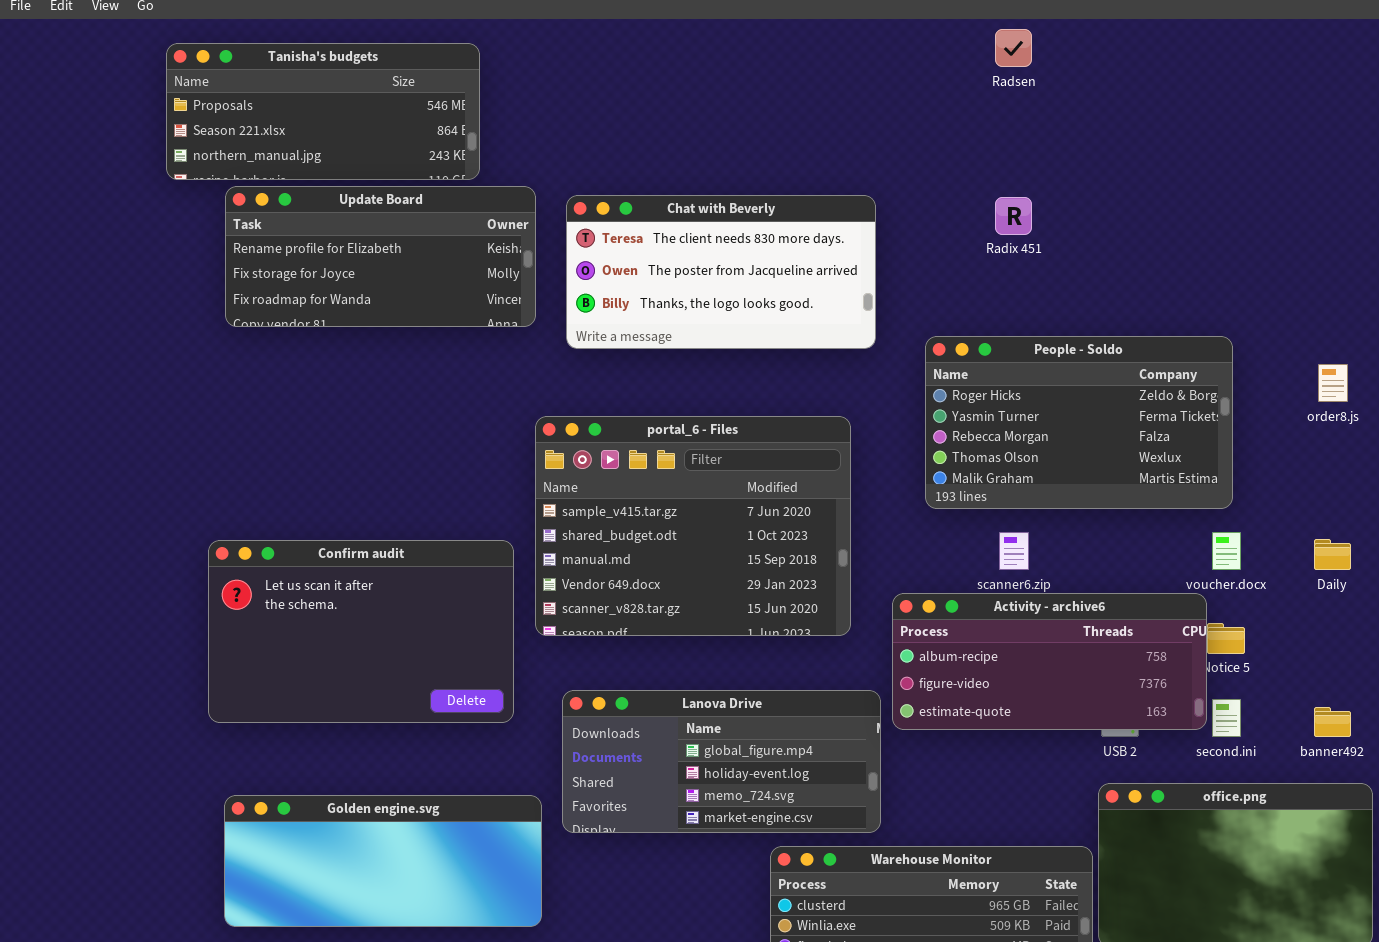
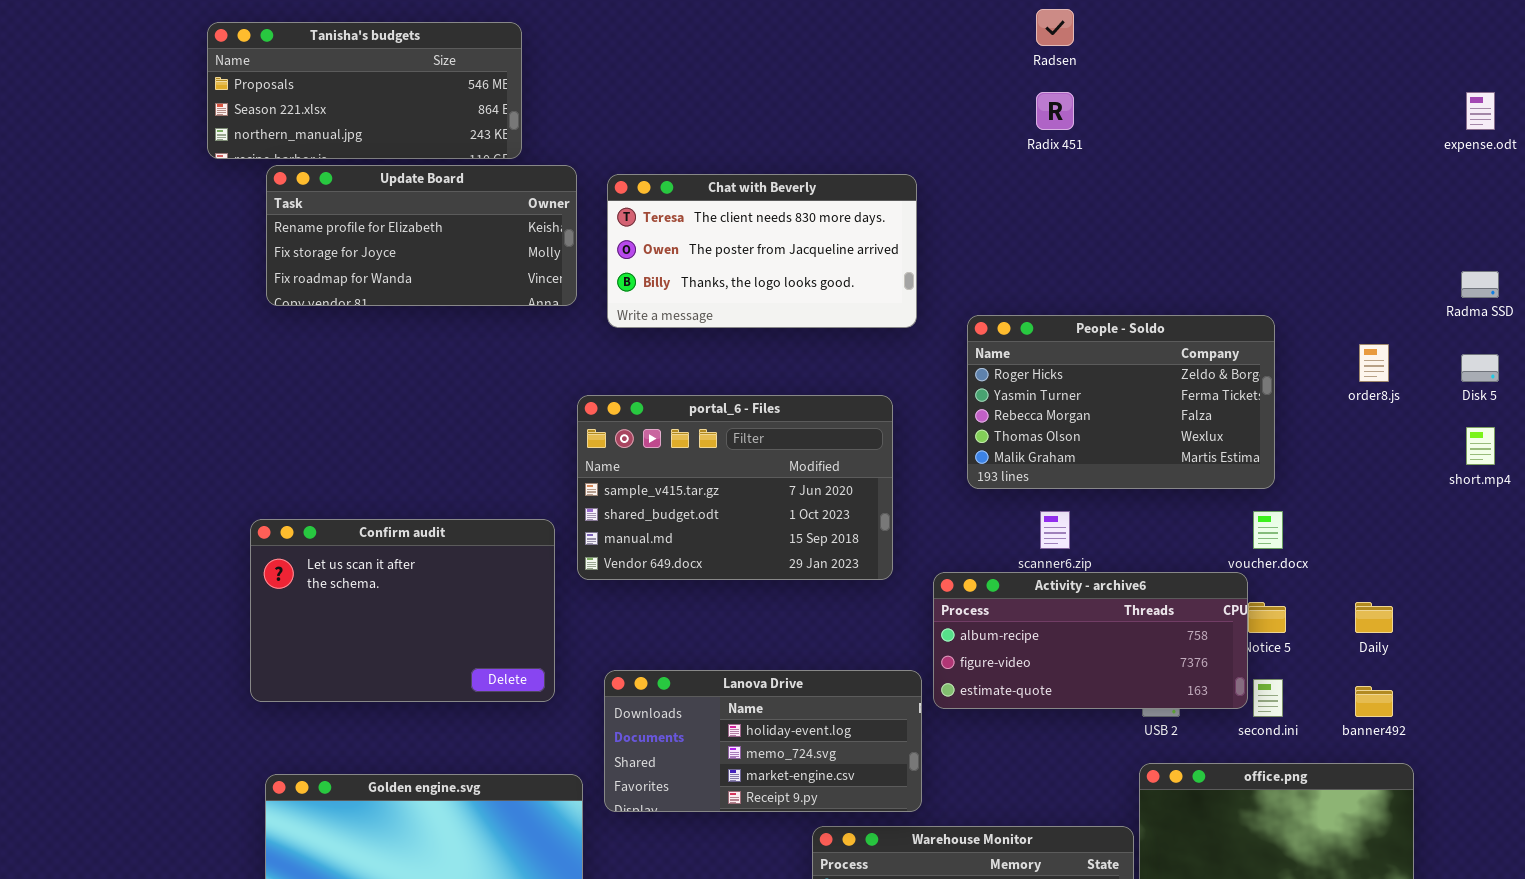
Radix 451: [995,197,1032,235] -> [1036,92,1074,130], moved
portal_6 - Files: [535,416,851,636] -> [577,395,893,580], resized
Daily: [1314,539,1351,570] -> [1355,602,1393,633], moved
Lanova Drive: [562,690,881,833] -> [604,670,922,812], scrolled down 1 row

